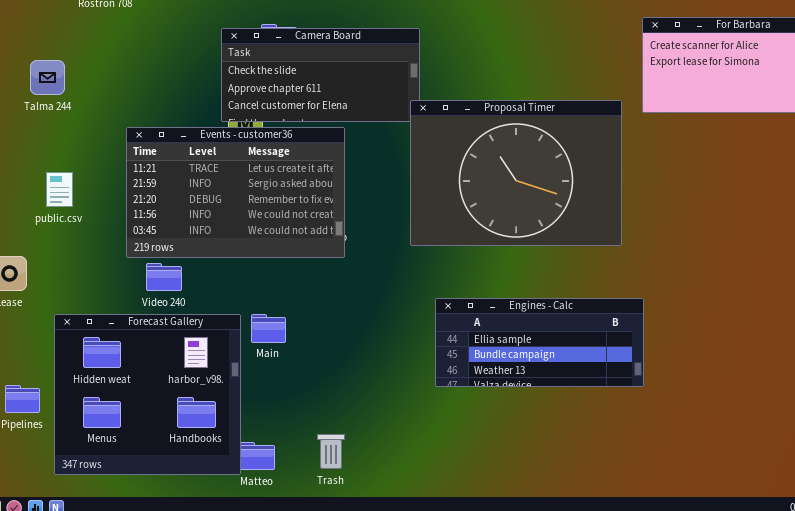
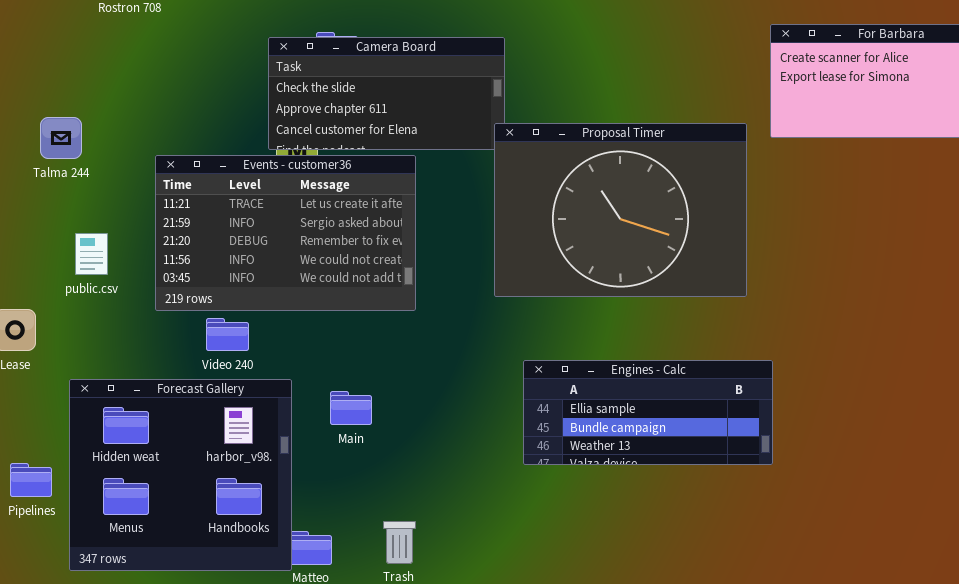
Talma 244: [30,60,65,95] -> [40,117,82,159], moved
public.csv: [46,172,73,207] -> [75,233,108,275], moved
Video 240: [146,263,182,291] -> [206,318,249,351], moved
Main: [251,314,286,343] -> [330,391,372,425], moved

